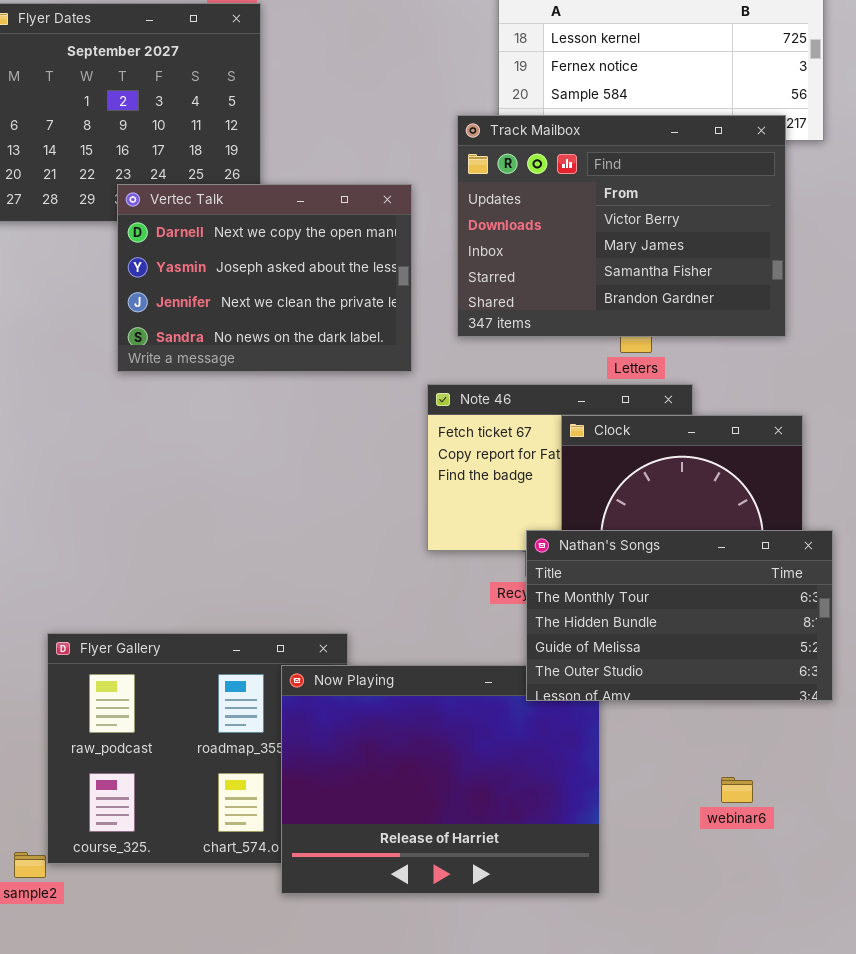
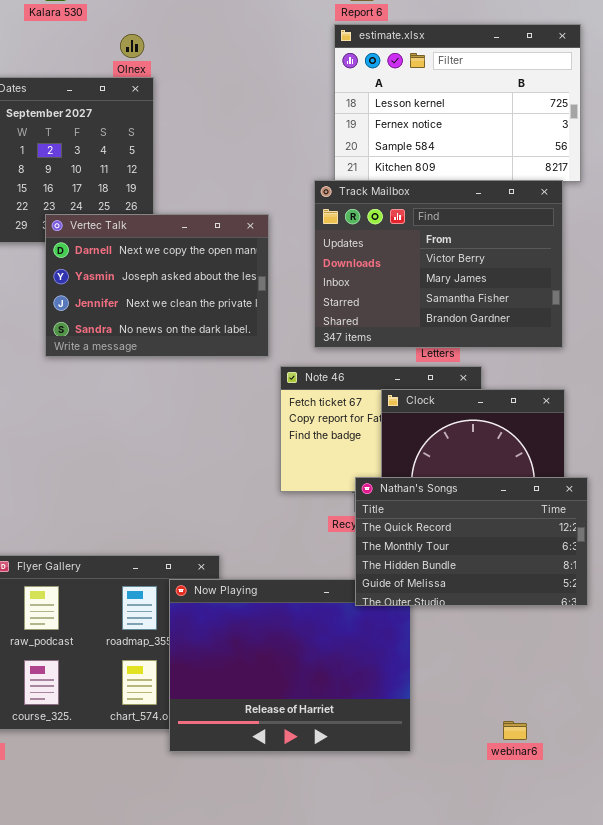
Track Mailbox: [457,115,786,337] -> [314,180,563,348], moved
Nathan's Songs: [526,530,833,701] -> [355,477,588,606], scrolled up 1 row
webinar6: [721,777,753,803] -> [503,721,527,740], moved

